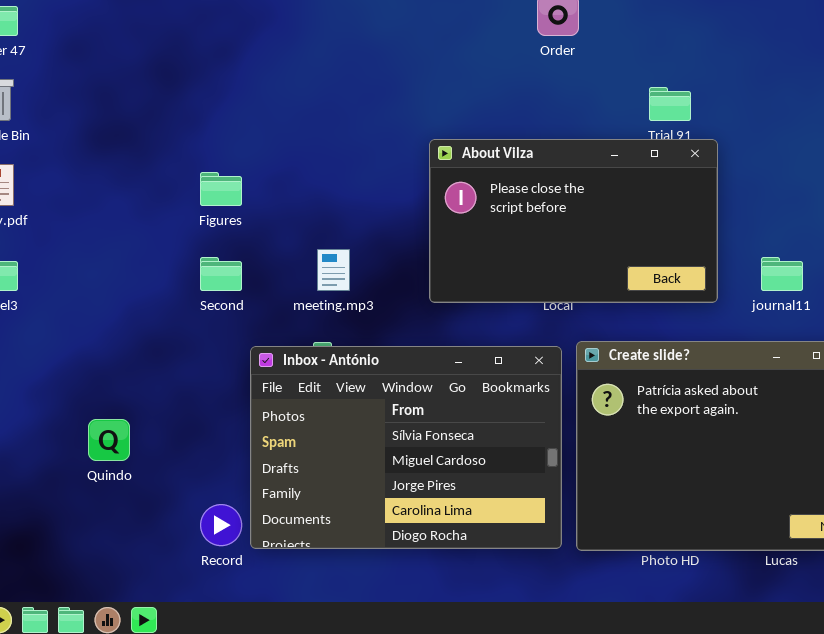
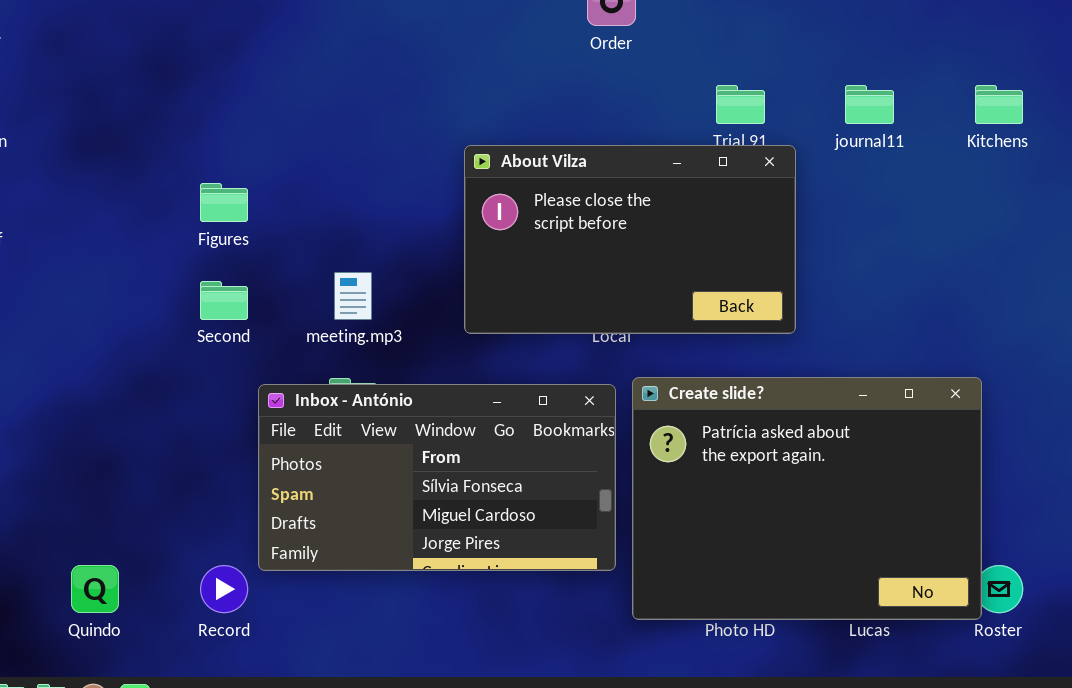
journal11: [761,257,803,291] -> [845,85,894,124], moved
Inbox - António: [250,346,562,549] -> [258,384,616,571], resized
Quindo: [88,419,130,461] -> [71,565,119,613], moved

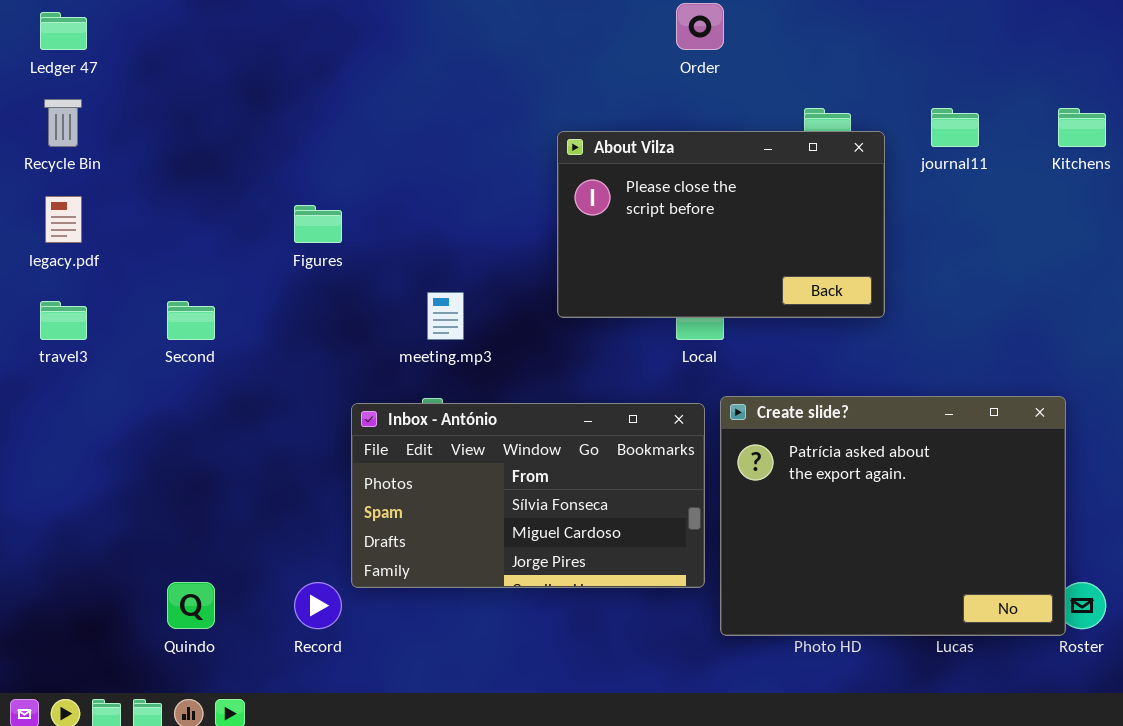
About Vilza: [464,145,796,334] -> [557,131,885,318], moved
Second: [200,281,248,320] -> [167,301,215,340], moved

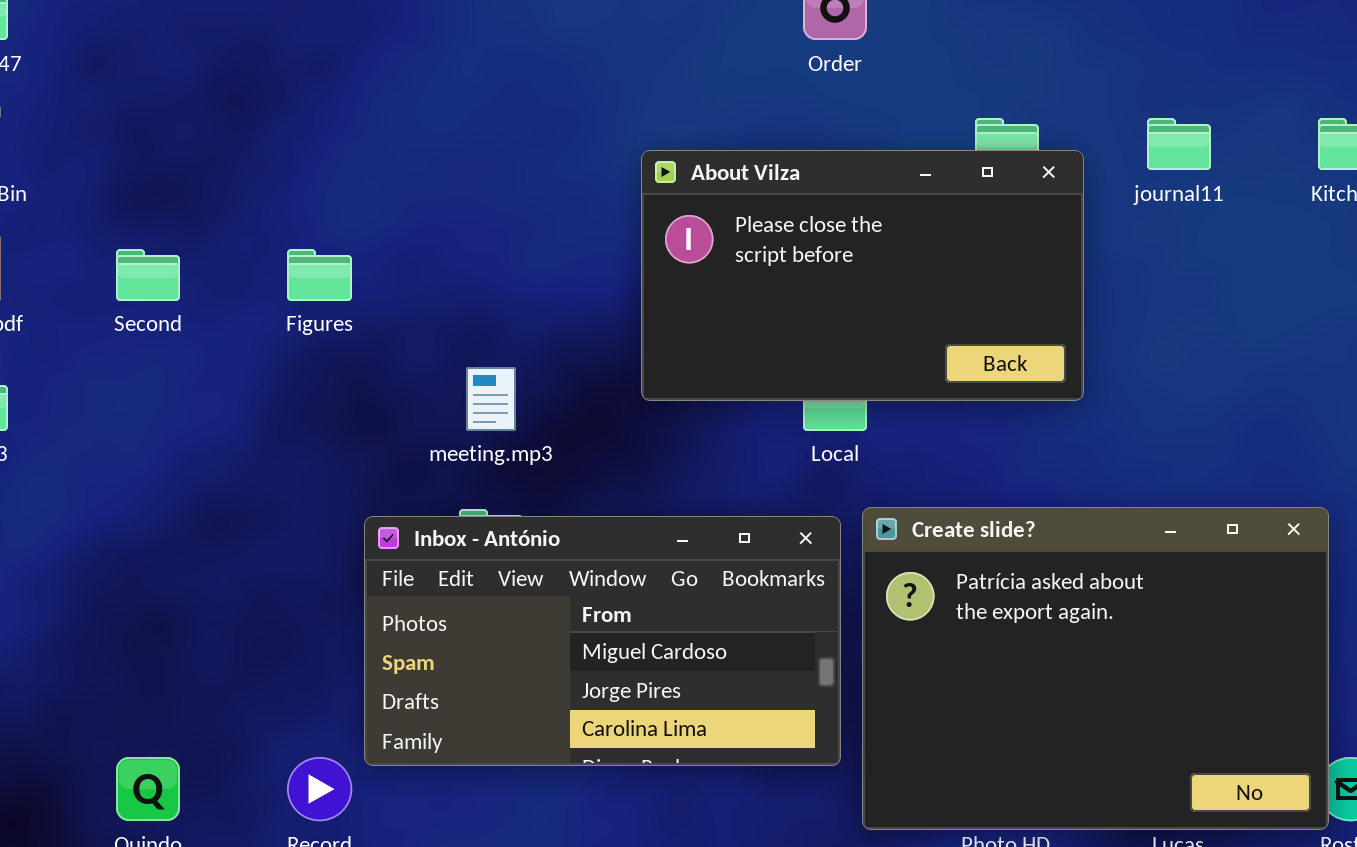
Second: [167,301,215,340] -> [116,249,180,301], moved
Inbox - António: [351,403,705,588] -> [364,516,841,766], scrolled down 1 row

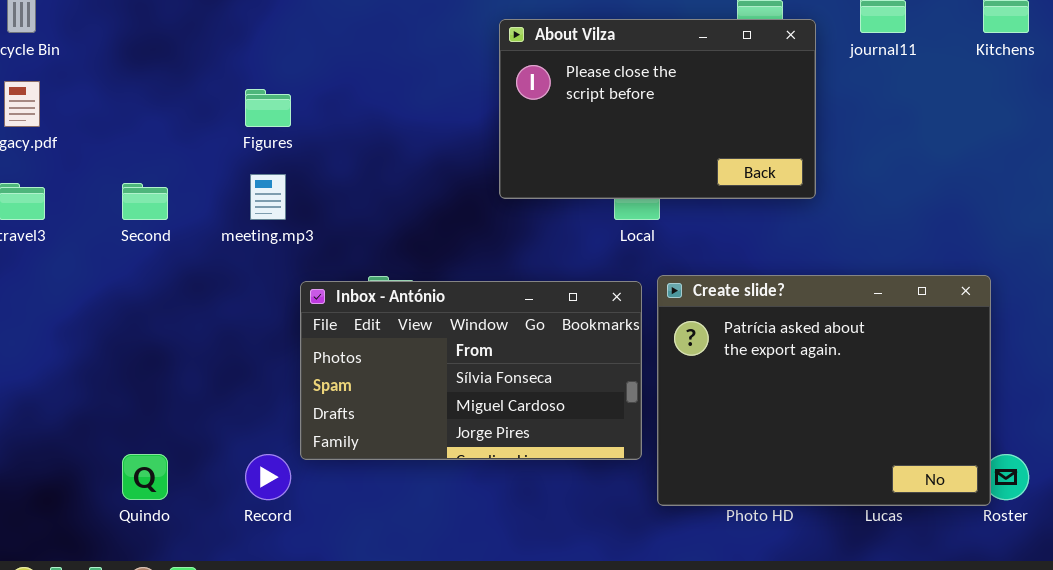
Second: [116,249,180,301] -> [122,183,168,220], moved
meeting.mp3: [466,367,516,431] -> [250,174,286,220], moved
Inbox - António: [364,516,841,766] -> [300,281,642,460], scrolled up 1 row

